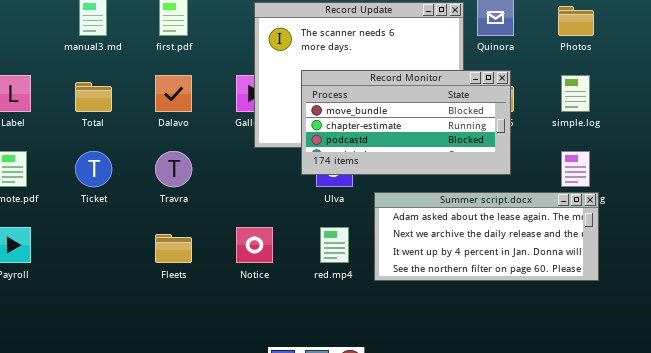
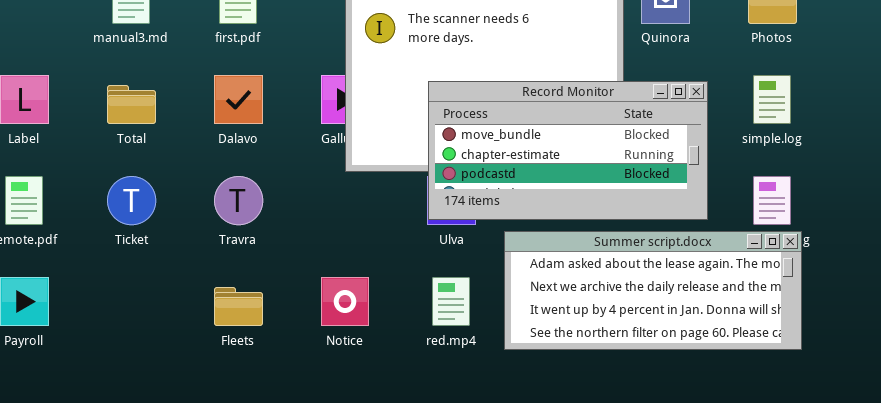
Record Monitor: [301,70,511,175] -> [428,81,708,220], moved

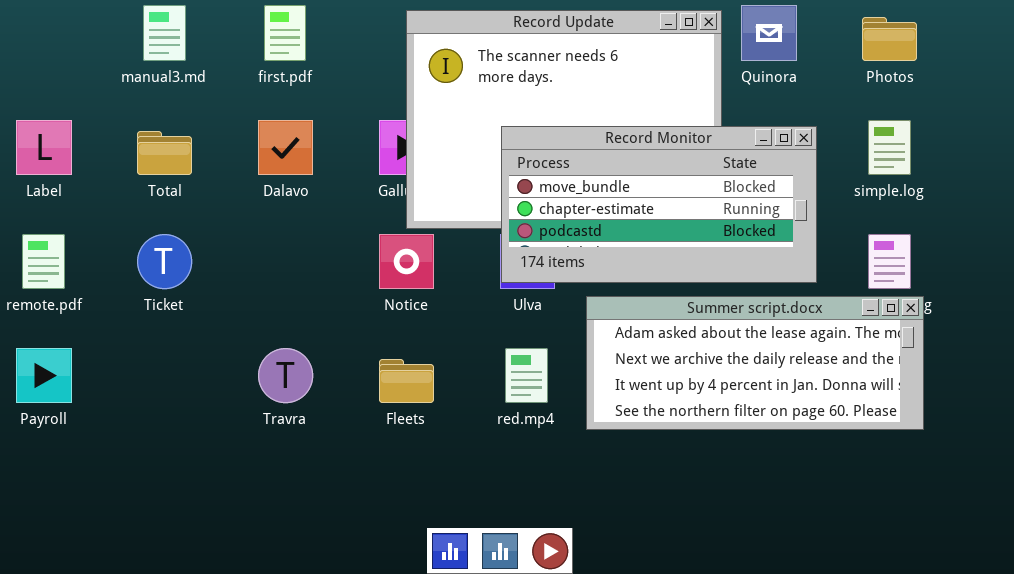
Travra: [214,176,263,225] -> [258,348,313,403], moved
Notice: [321,277,369,326] -> [379,234,434,289], moved
Fleets: [214,287,263,326] -> [379,359,434,403], moved

